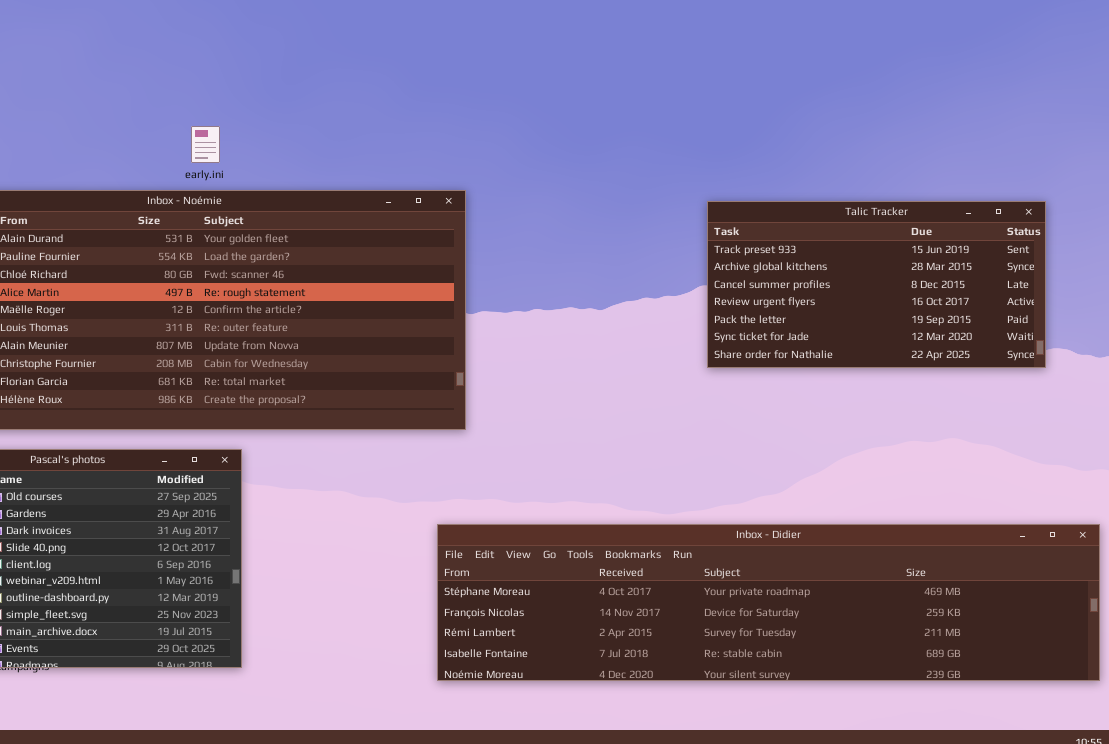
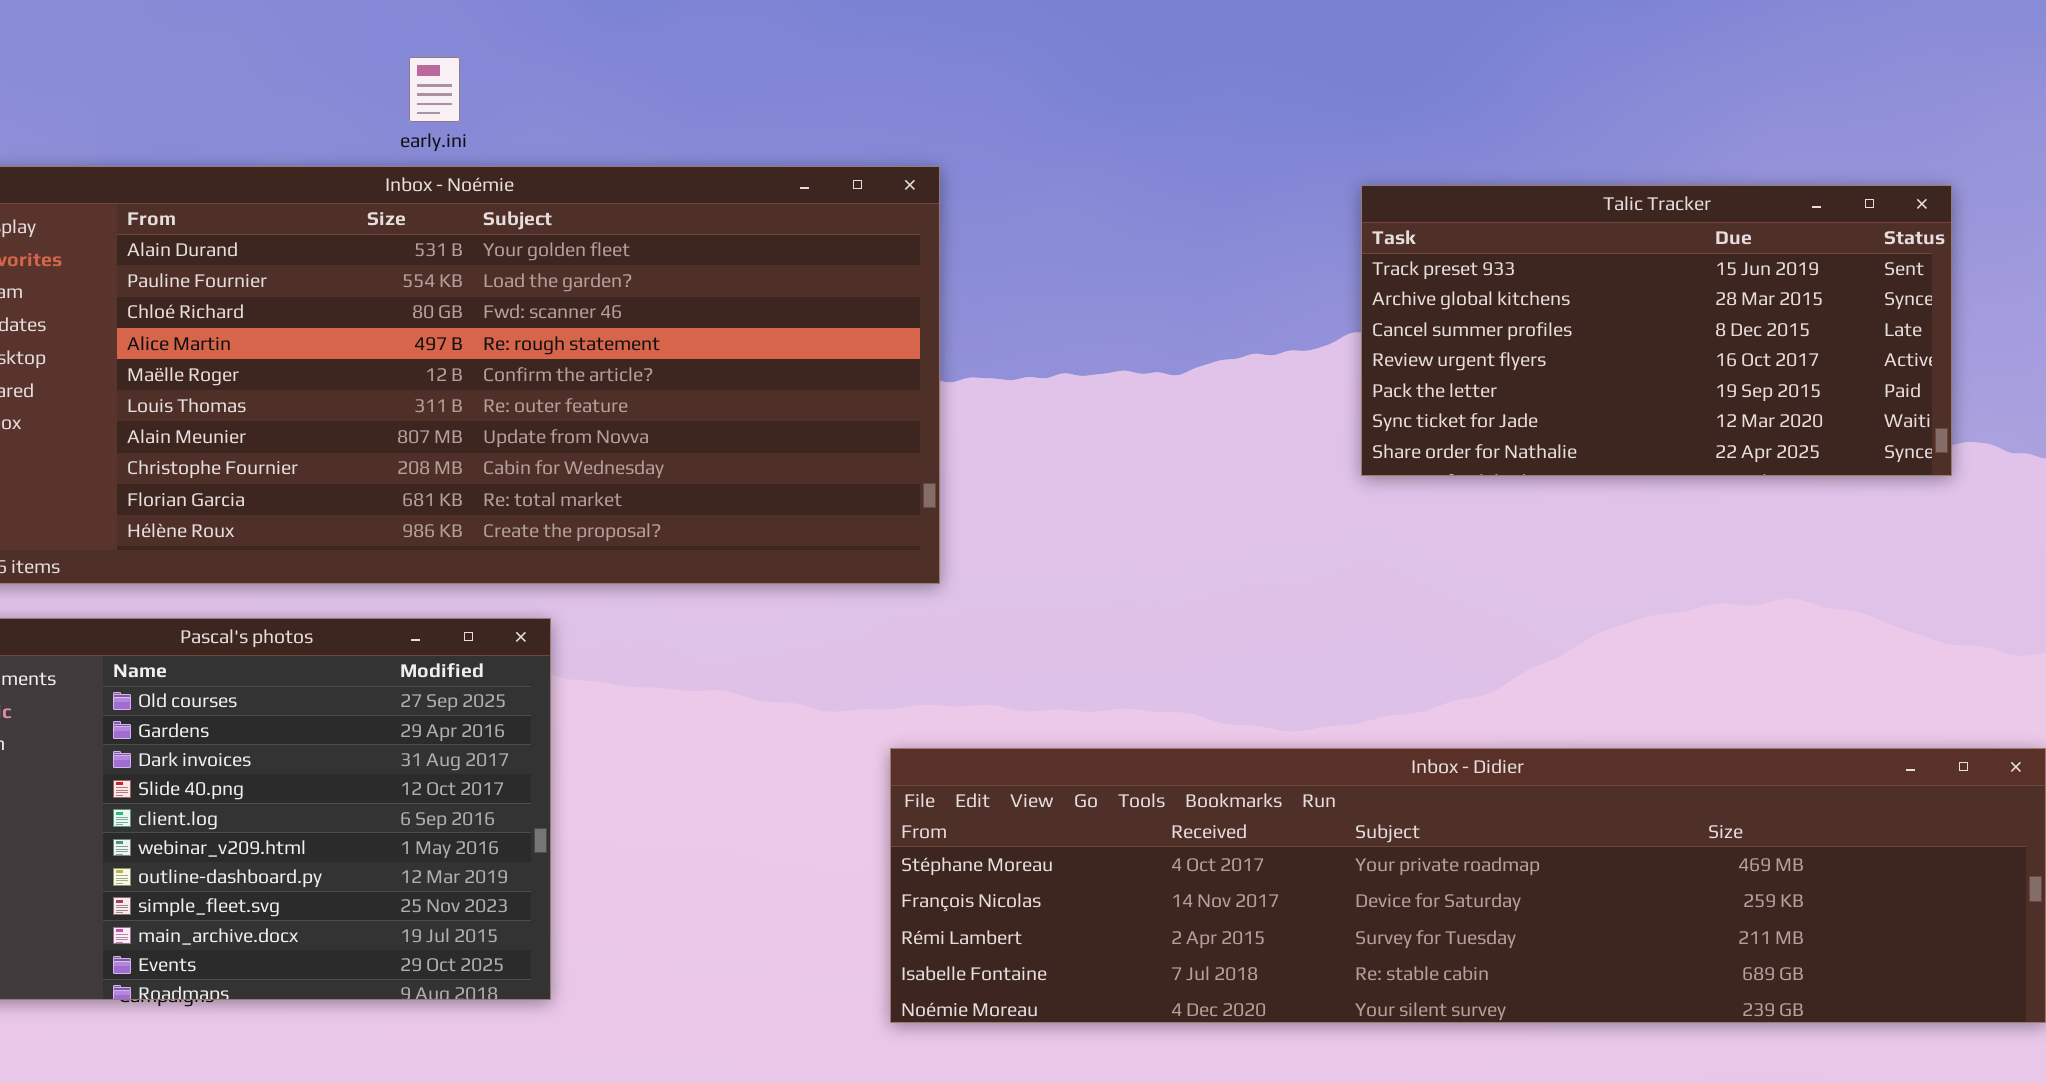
early.ini: [191,126,220,163] -> [409,57,460,122], moved

